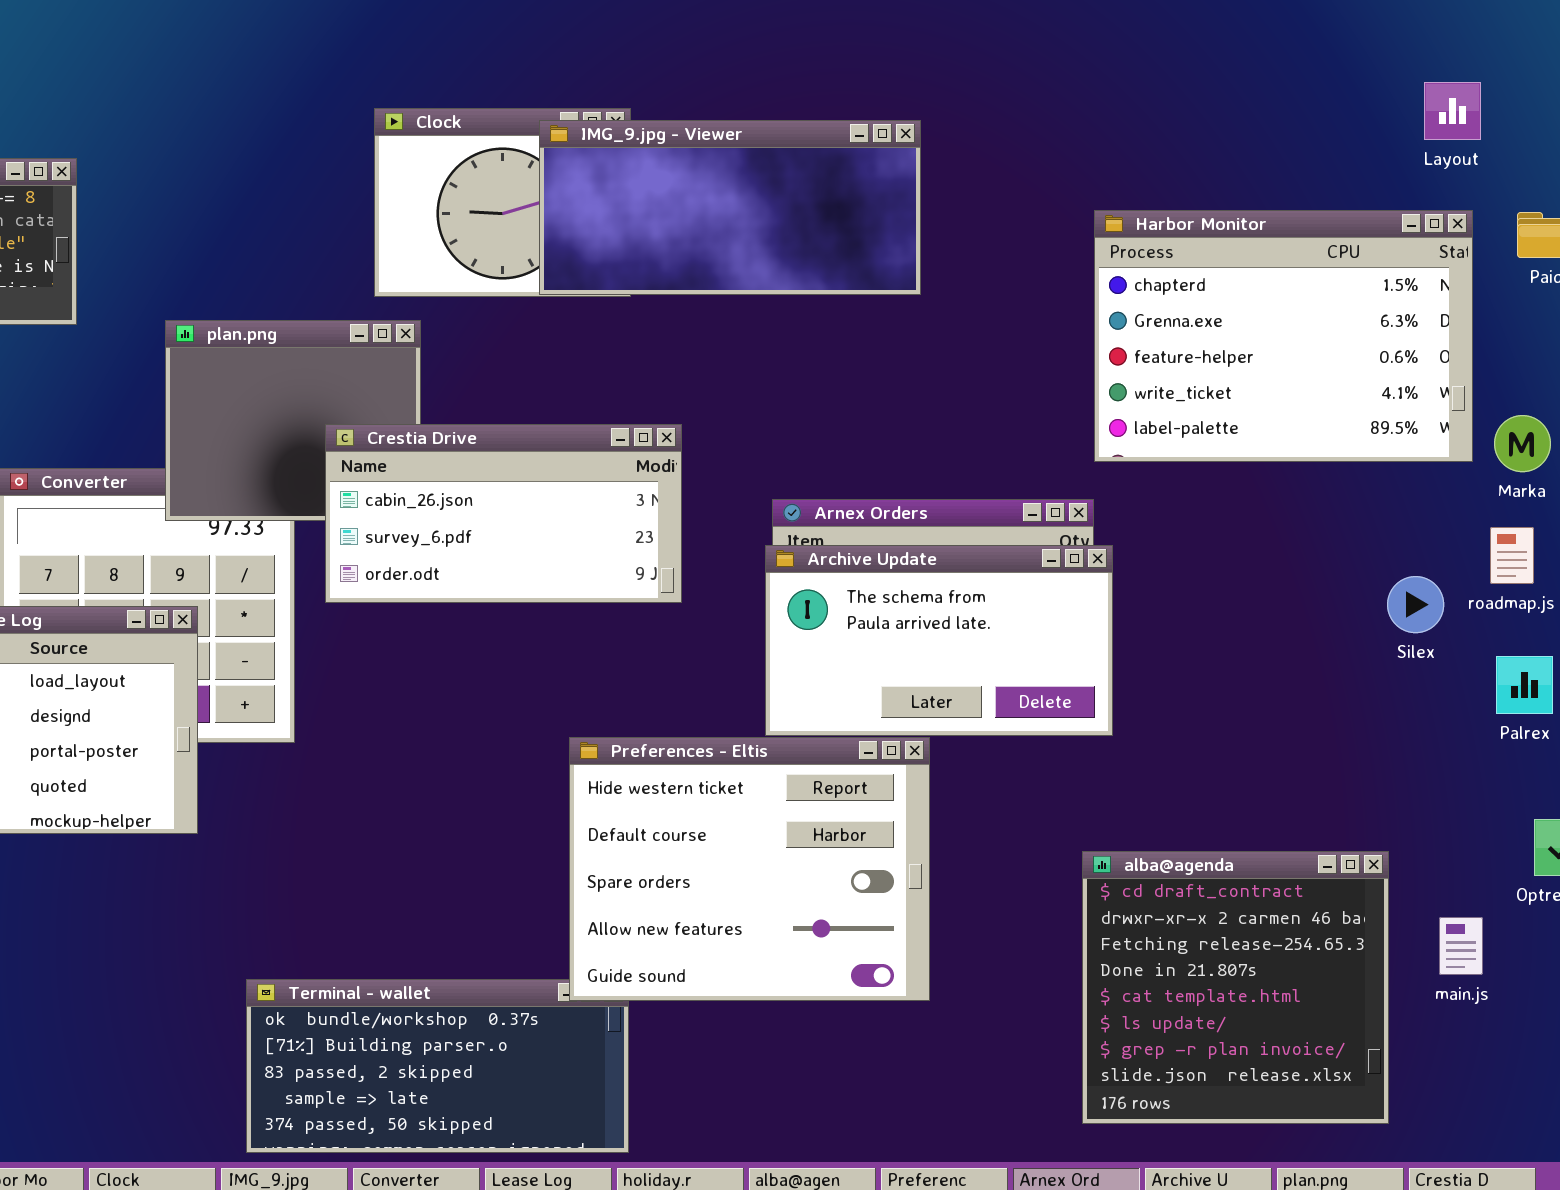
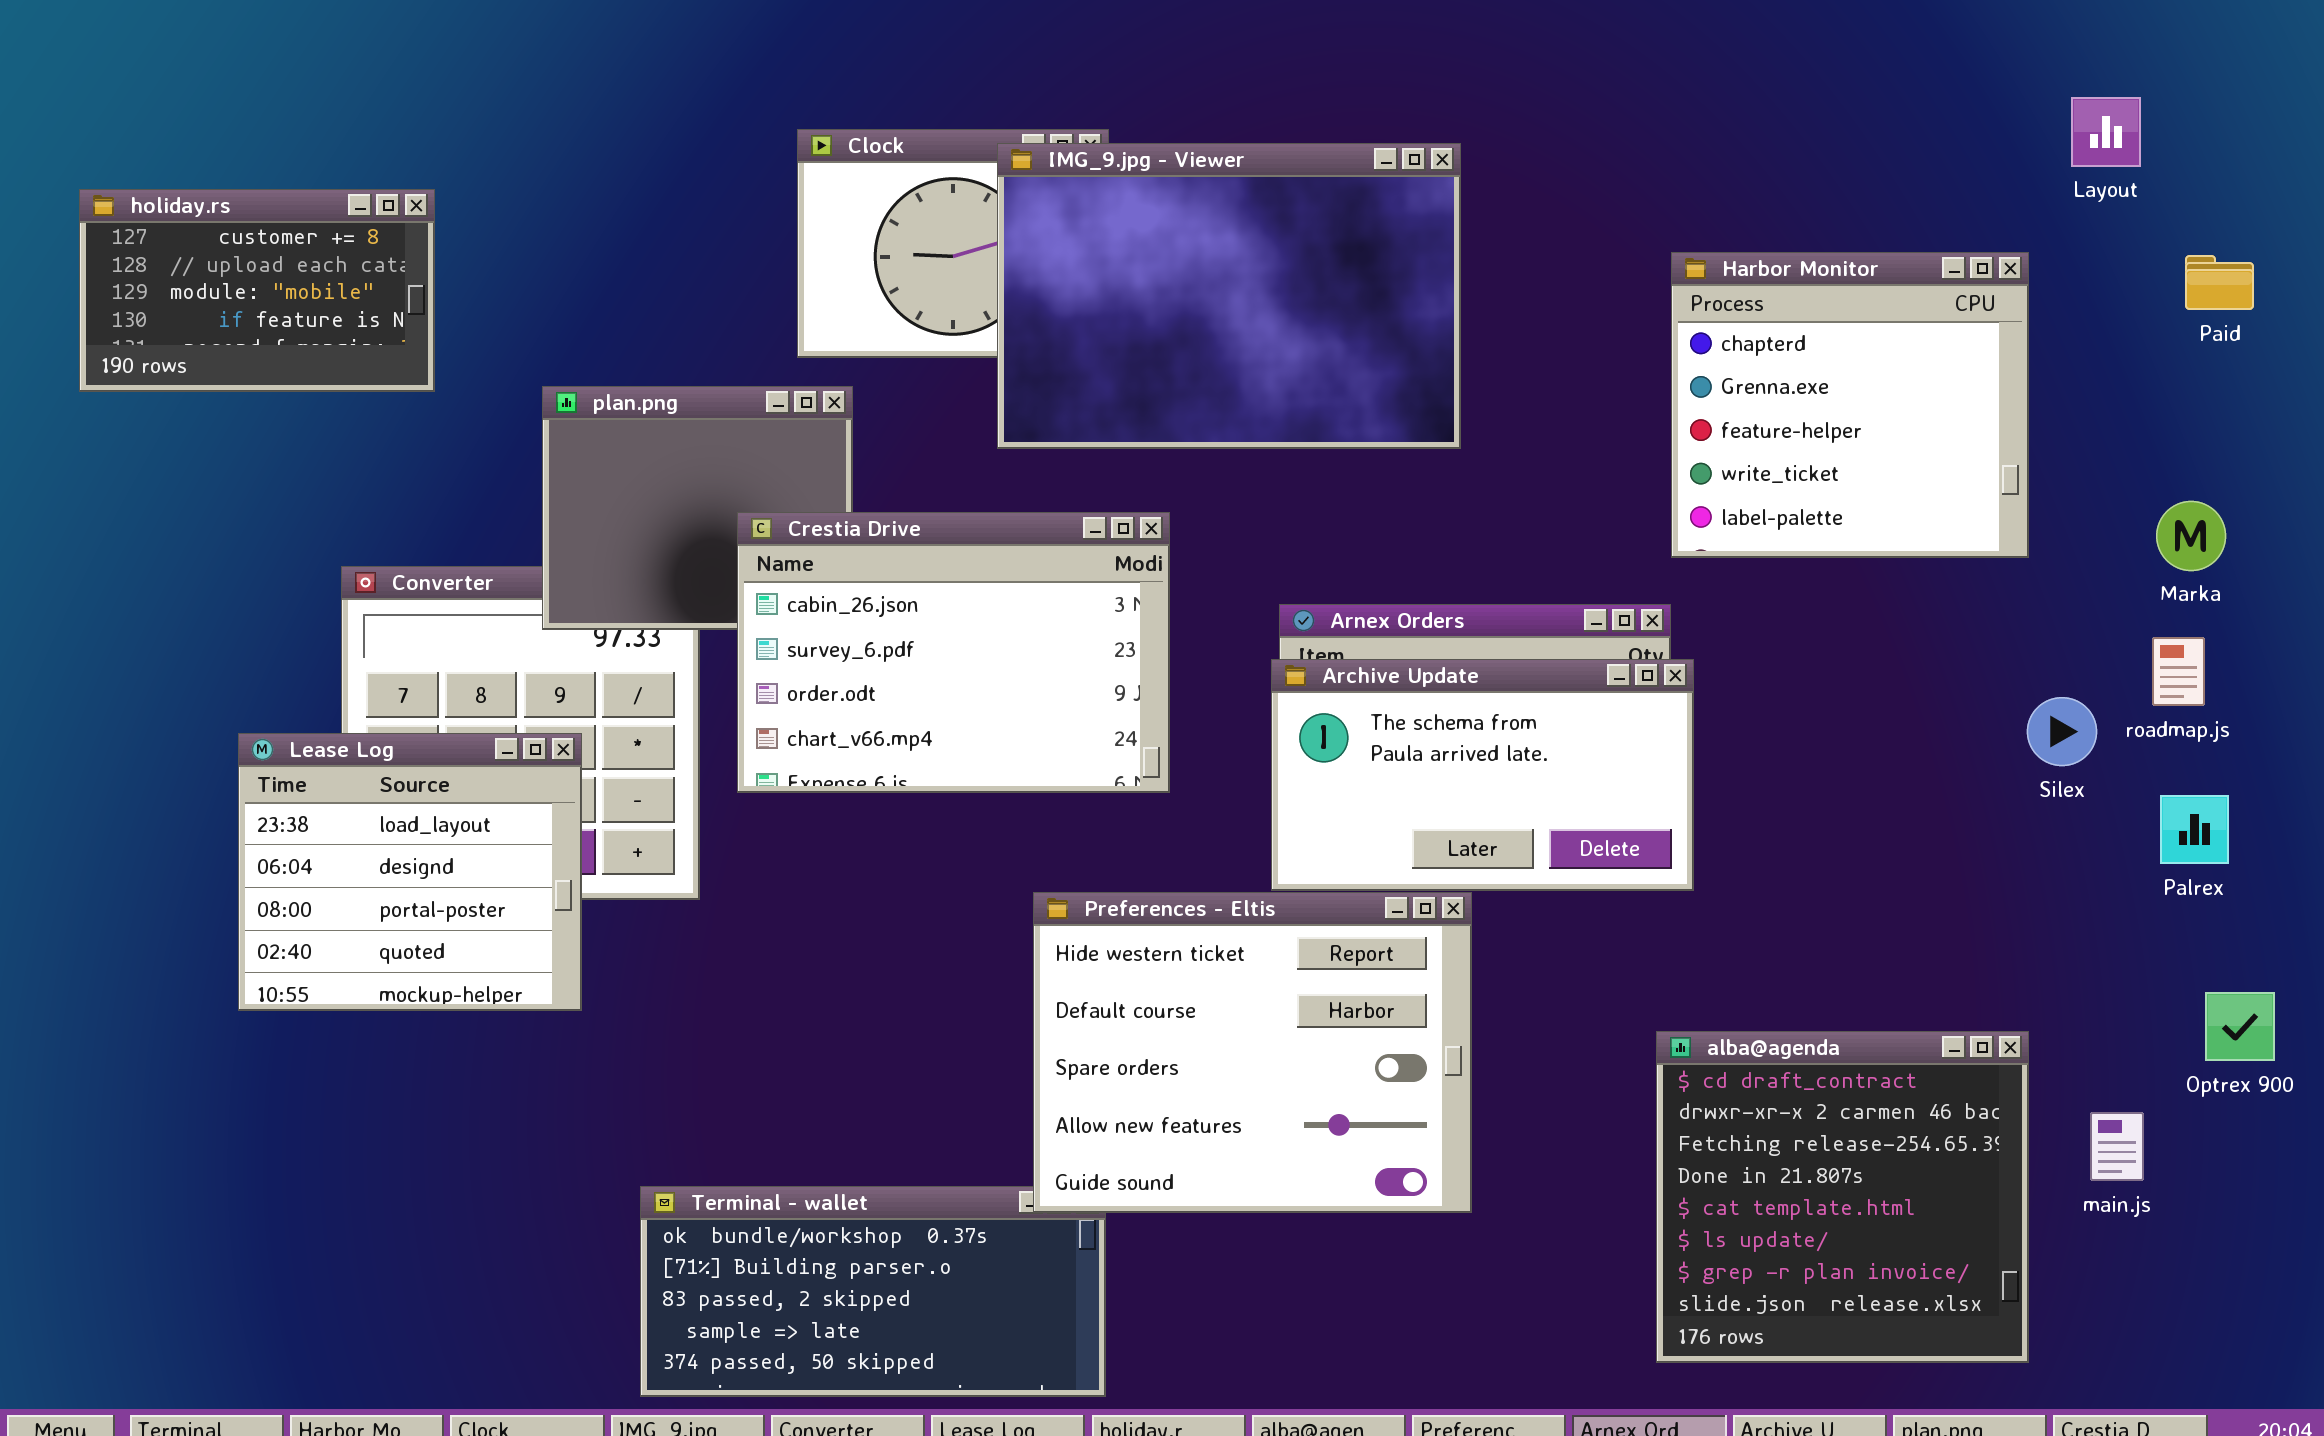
IMG_9.jpg - Viewer: [539,120,921,295] -> [997,143,1461,449], resized
Harbor Monitor: [1094,210,1473,462] -> [1671,252,2029,558], resized
Crestia Drive: [325,424,682,603] -> [737,512,1170,793], resized

